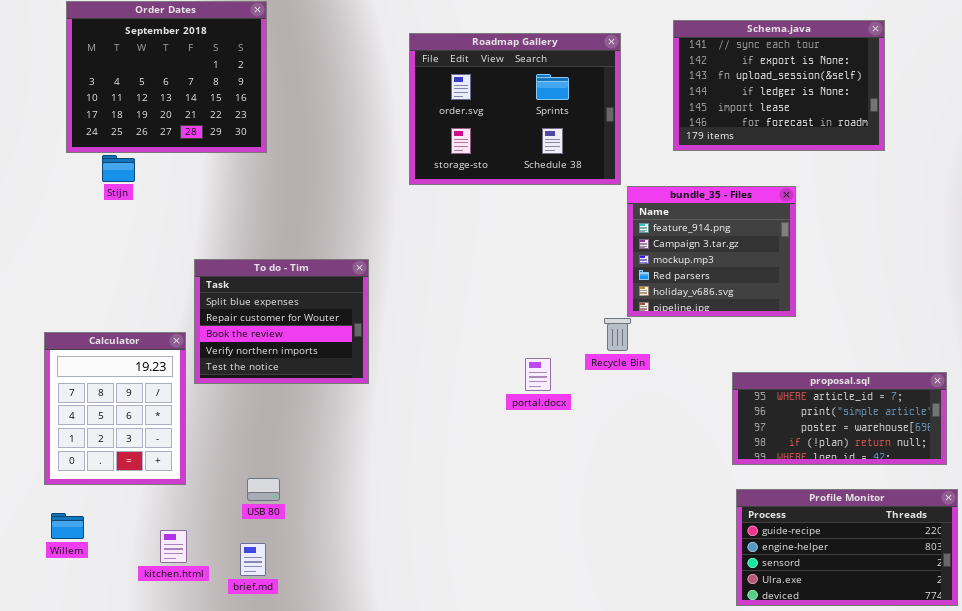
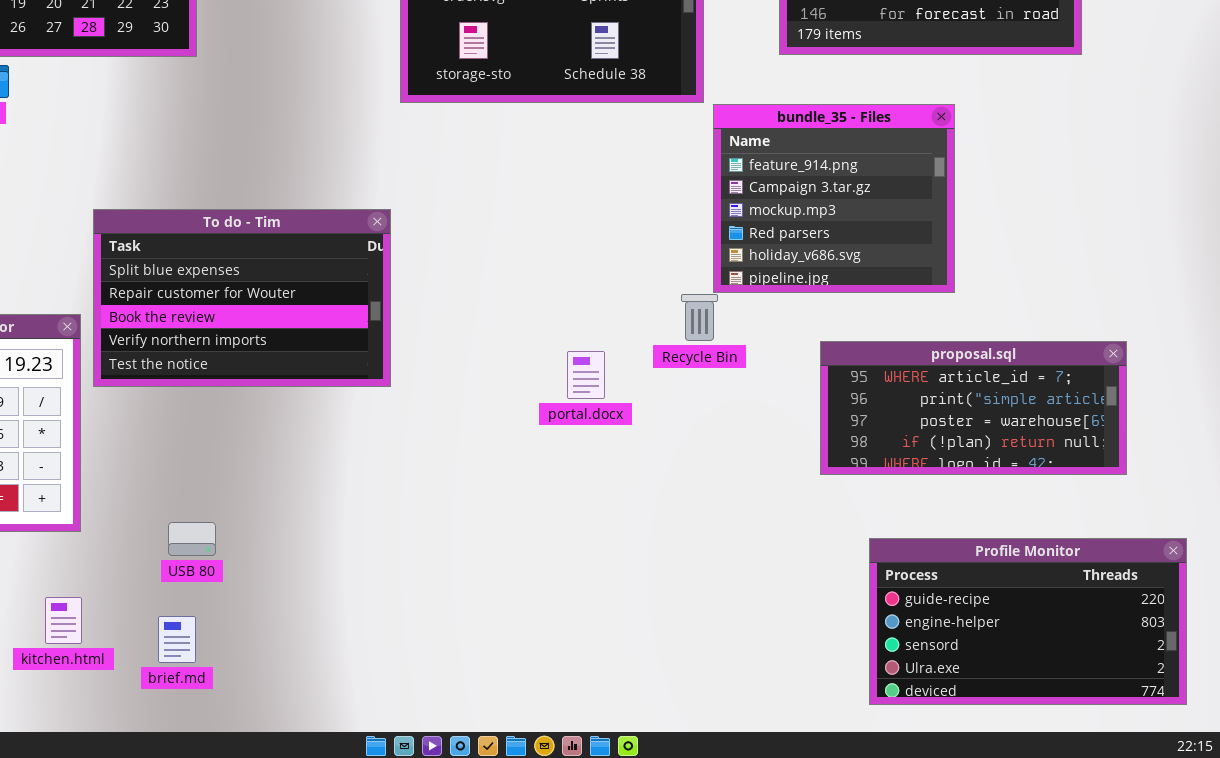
To do - Tim: [194,259,369,384] -> [93,209,391,387], resized
proposal.sql: [732,372,947,465] -> [820,341,1127,475], moved

